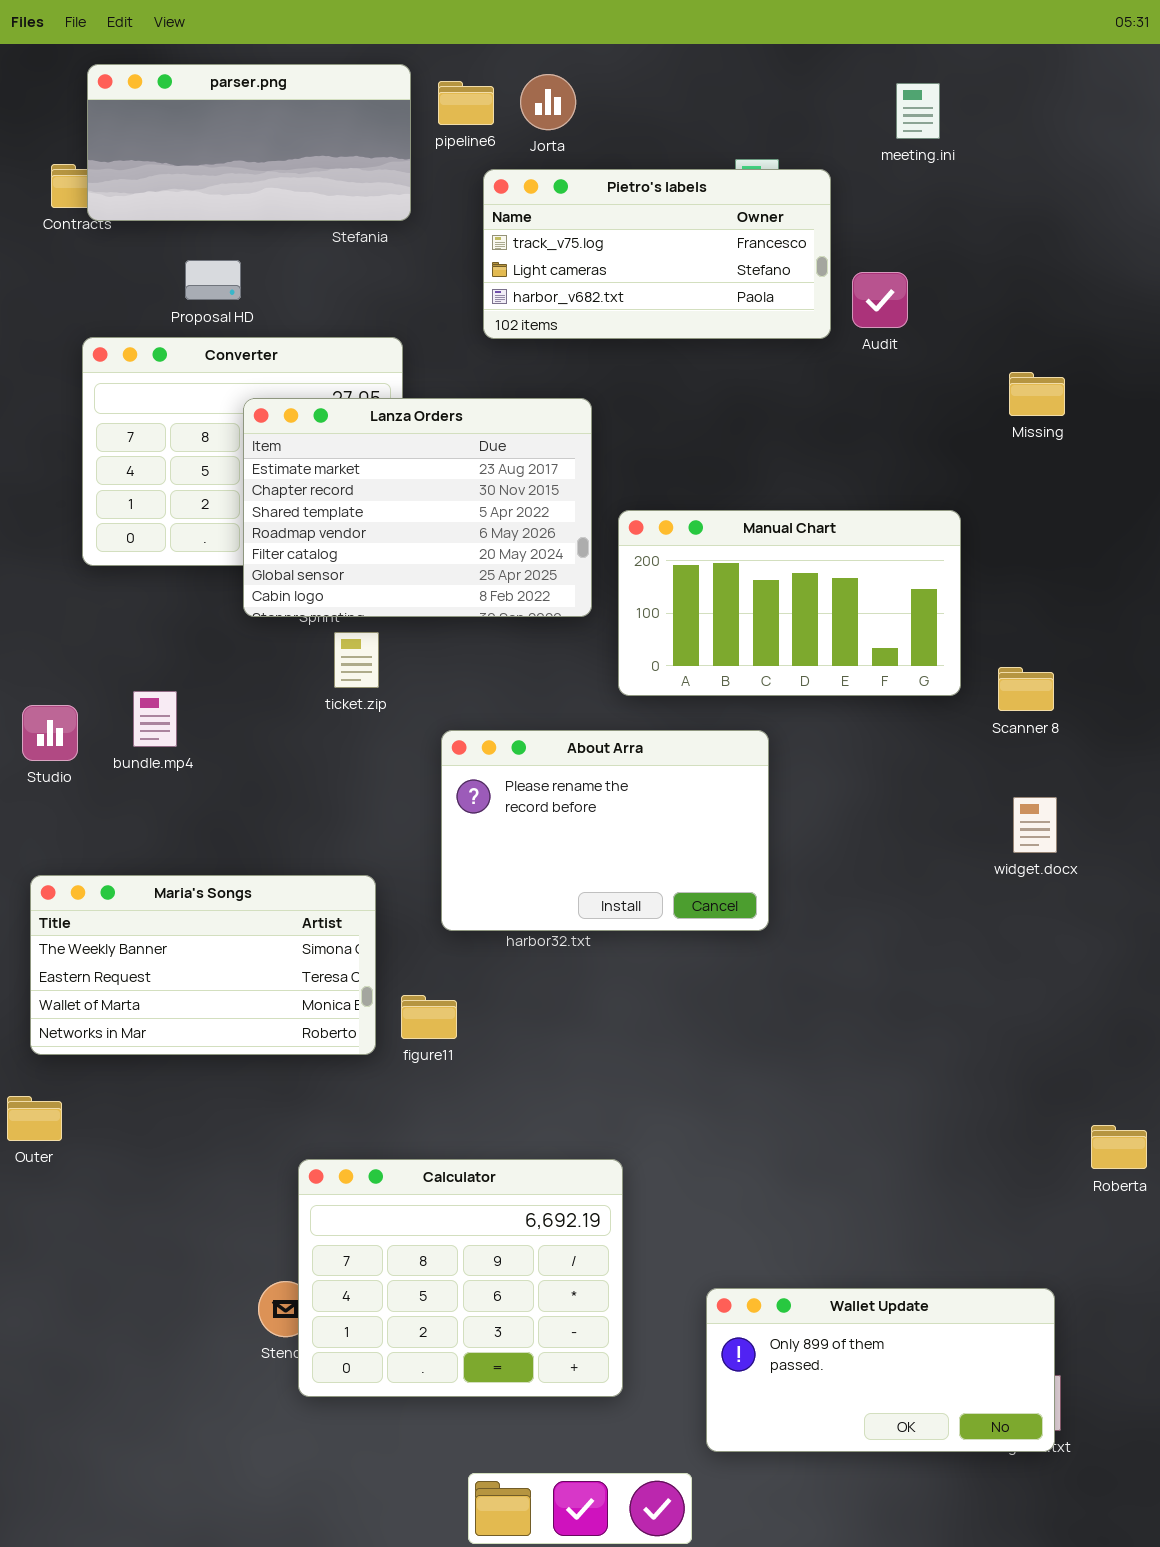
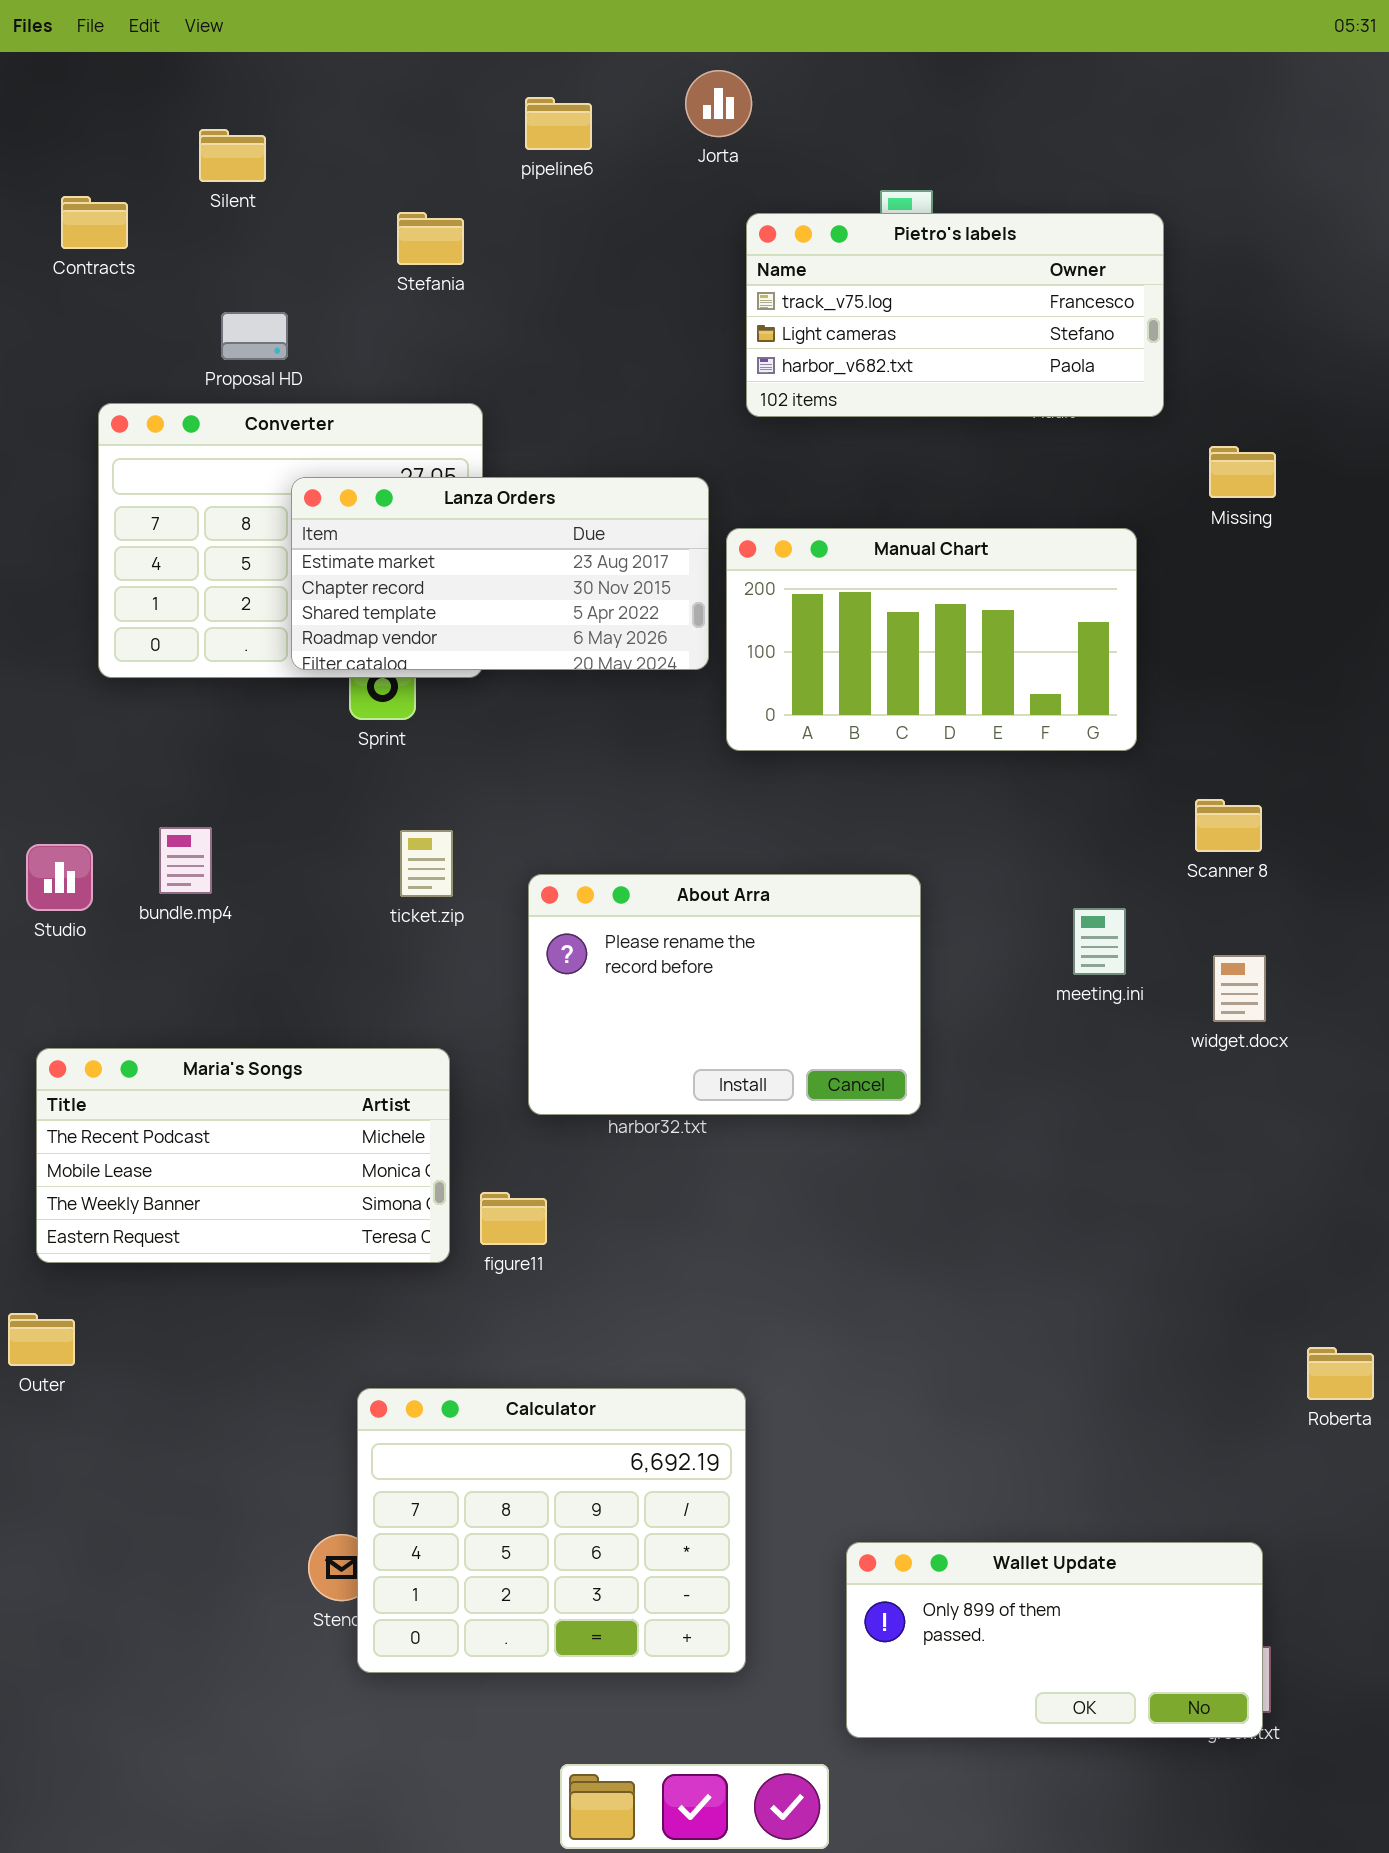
parser.png: [87,64,411,221] -> none, closed
Jorta: [520,74,576,130] -> [685,70,752,137], moved
meeting.ini: [896,83,940,139] -> [1073,908,1126,975], moved
Pietro's labels: [483,169,831,339] -> [746,213,1164,417], moved
Lanza Orders: [243,398,592,617] -> [291,477,709,670], resized
Manual Chart: [618,510,961,696] -> [726,528,1137,751], moved
ticket.zip: [334,632,379,688] -> [400,830,453,897], moved
Maria's Songs: [30,875,376,1055] -> [36,1048,450,1263], scrolled up 2 rows

